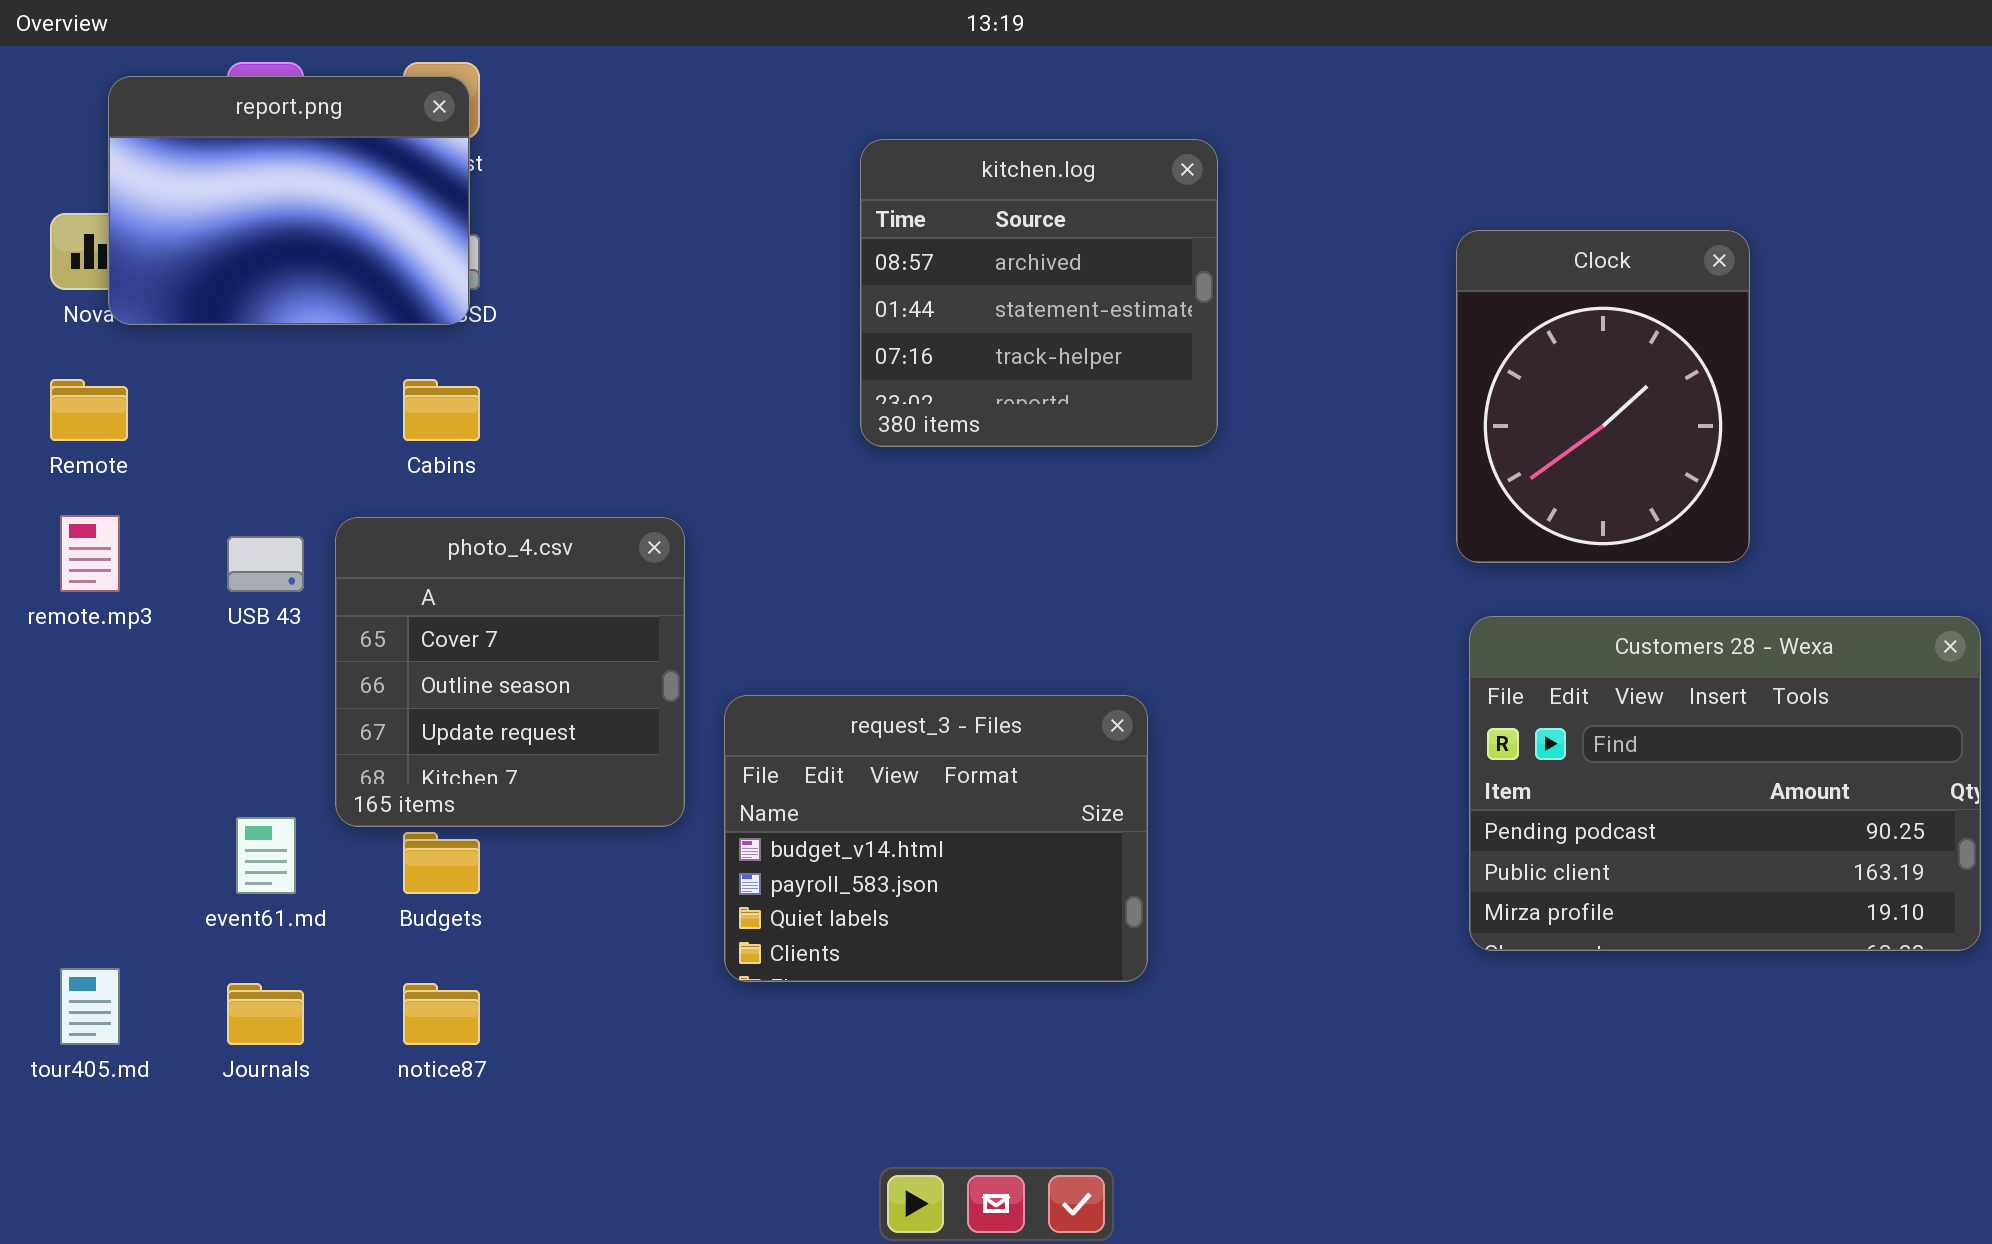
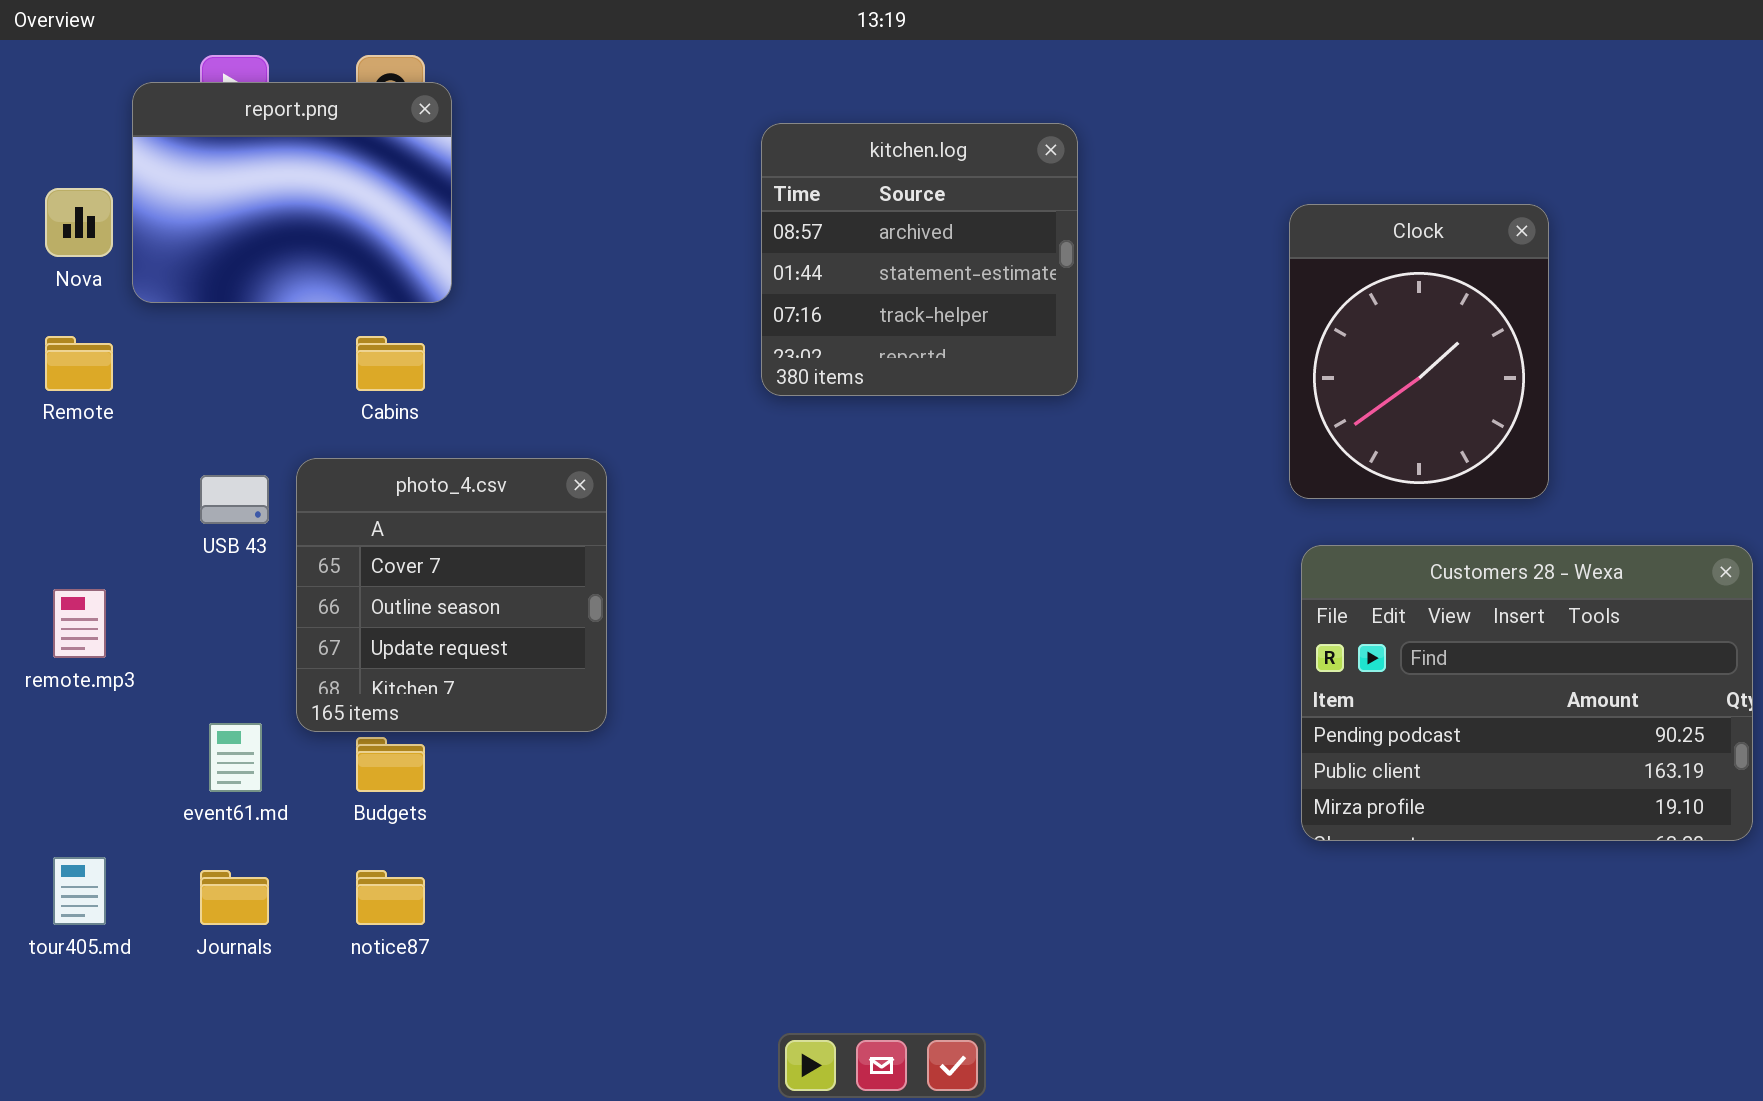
report.png: [108,76,470,325] -> [132,82,452,303], moved
remote.mp3: [60,515,120,592] -> [53,589,106,658], moved
request_3 - Files: [724,695,1148,982] -> none, closed

